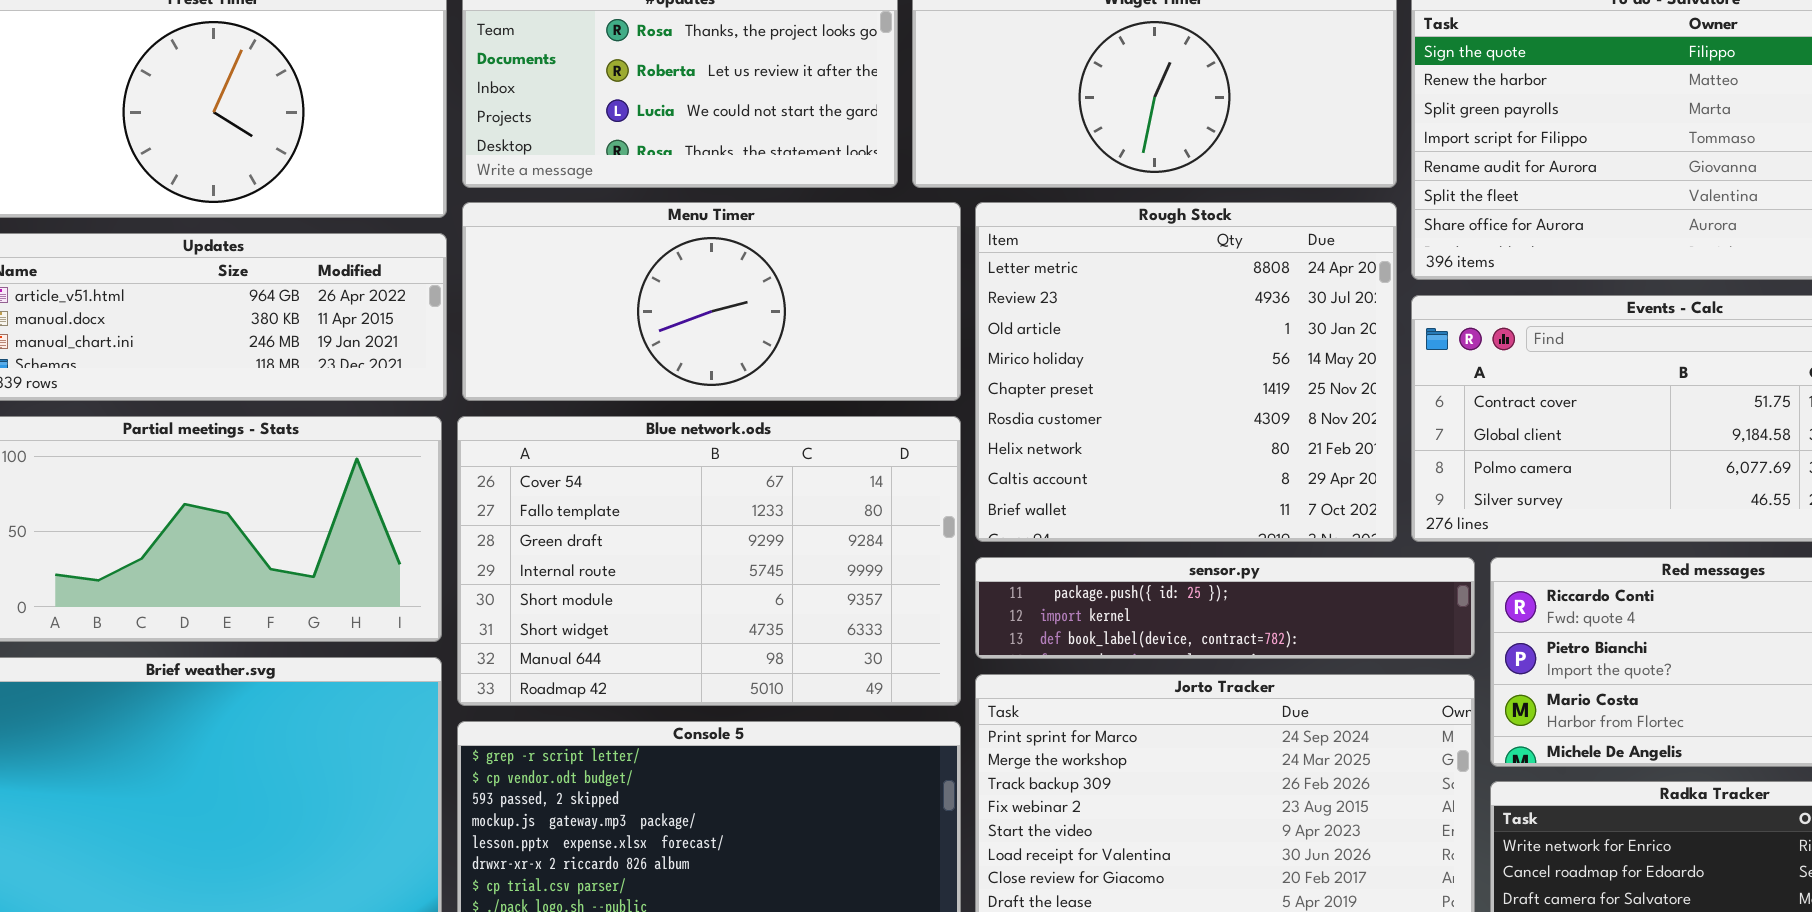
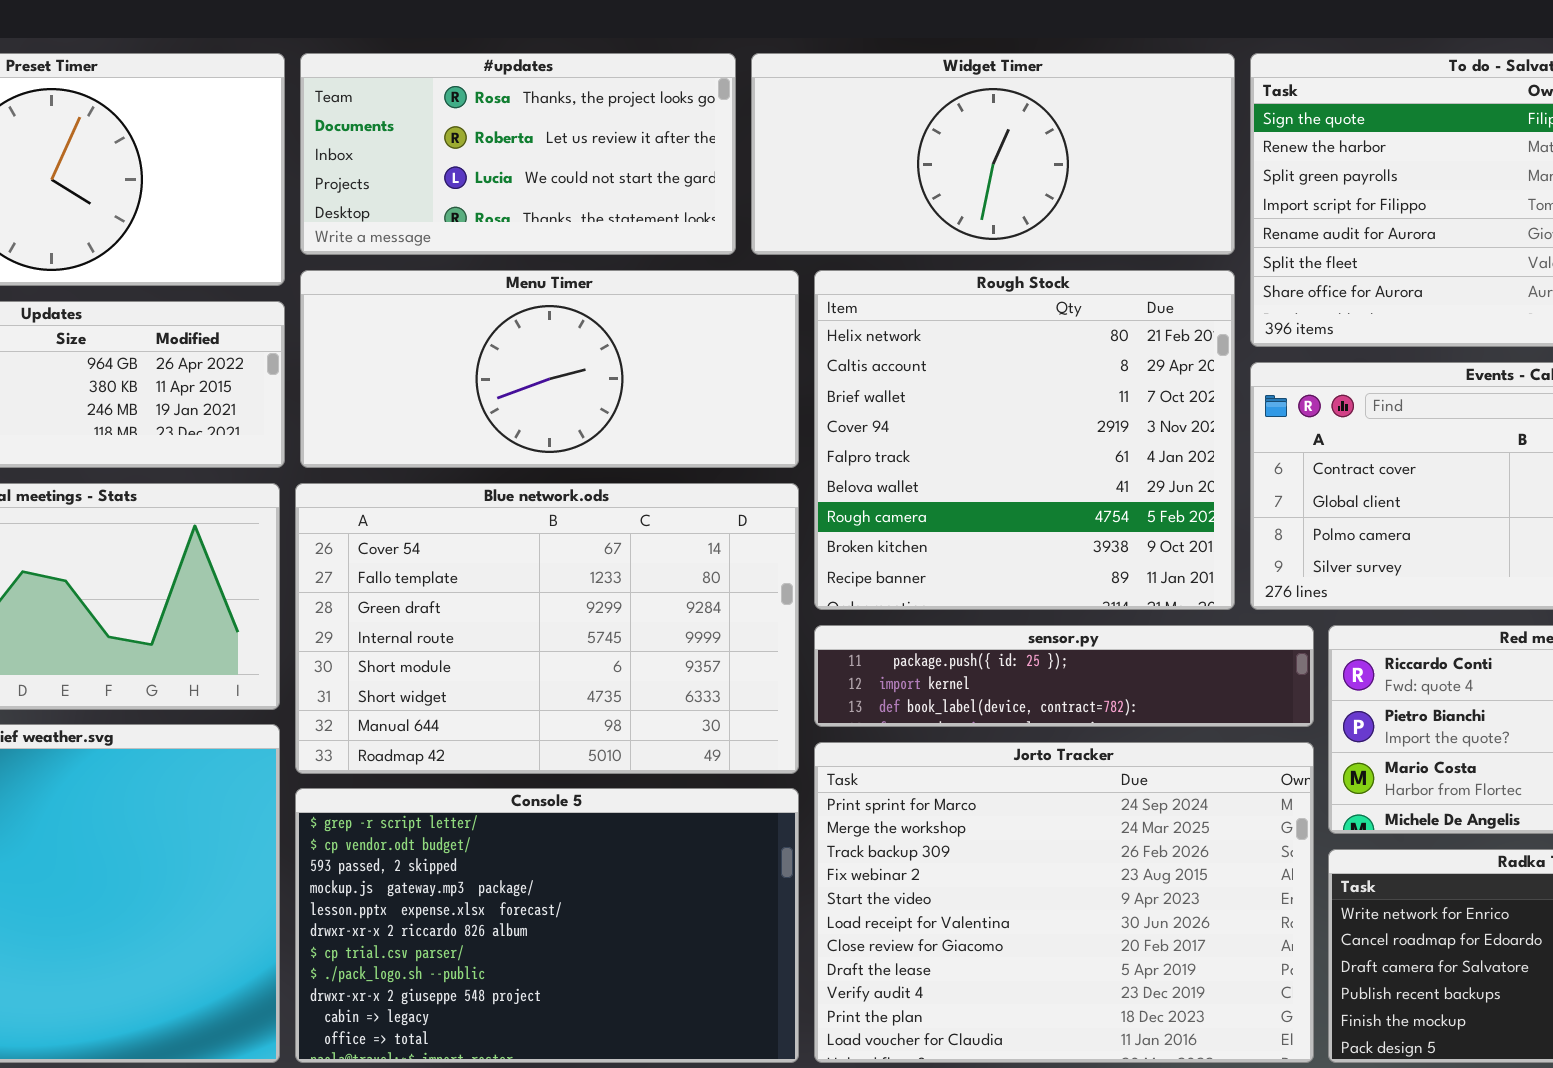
Rough Stock: [975,202,1397,542] -> [814,270,1235,610], scrolled down 6 rows

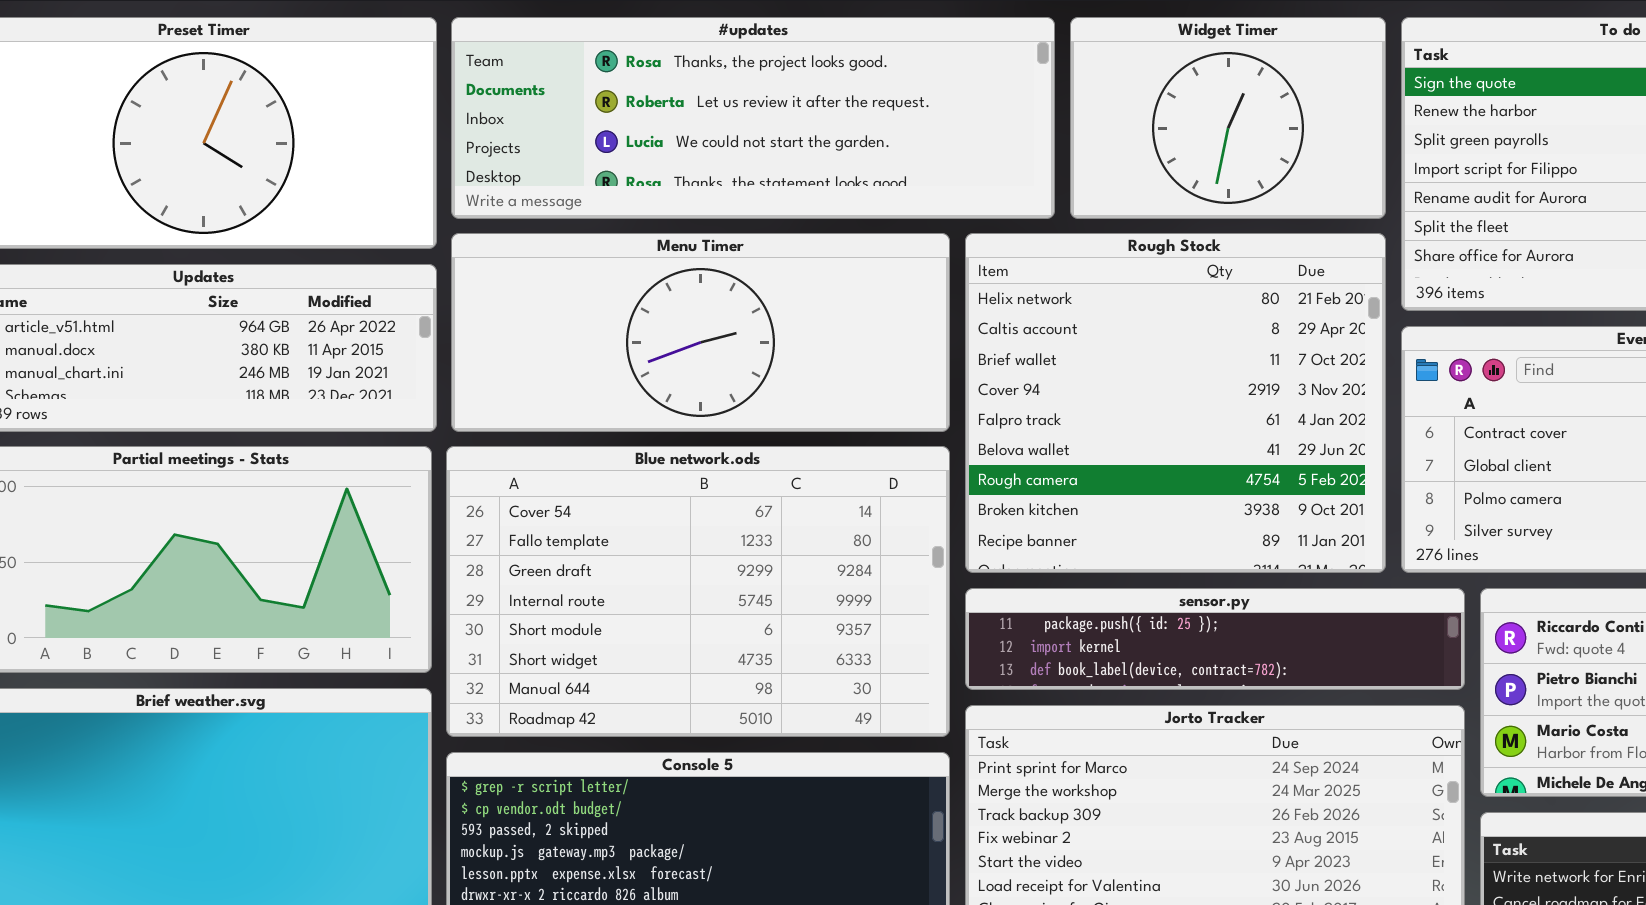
#updates: [300,53,736,255] -> [451,17,1055,219], resized
Widget Timer: [751,53,1235,255] -> [1070,17,1386,219], resized

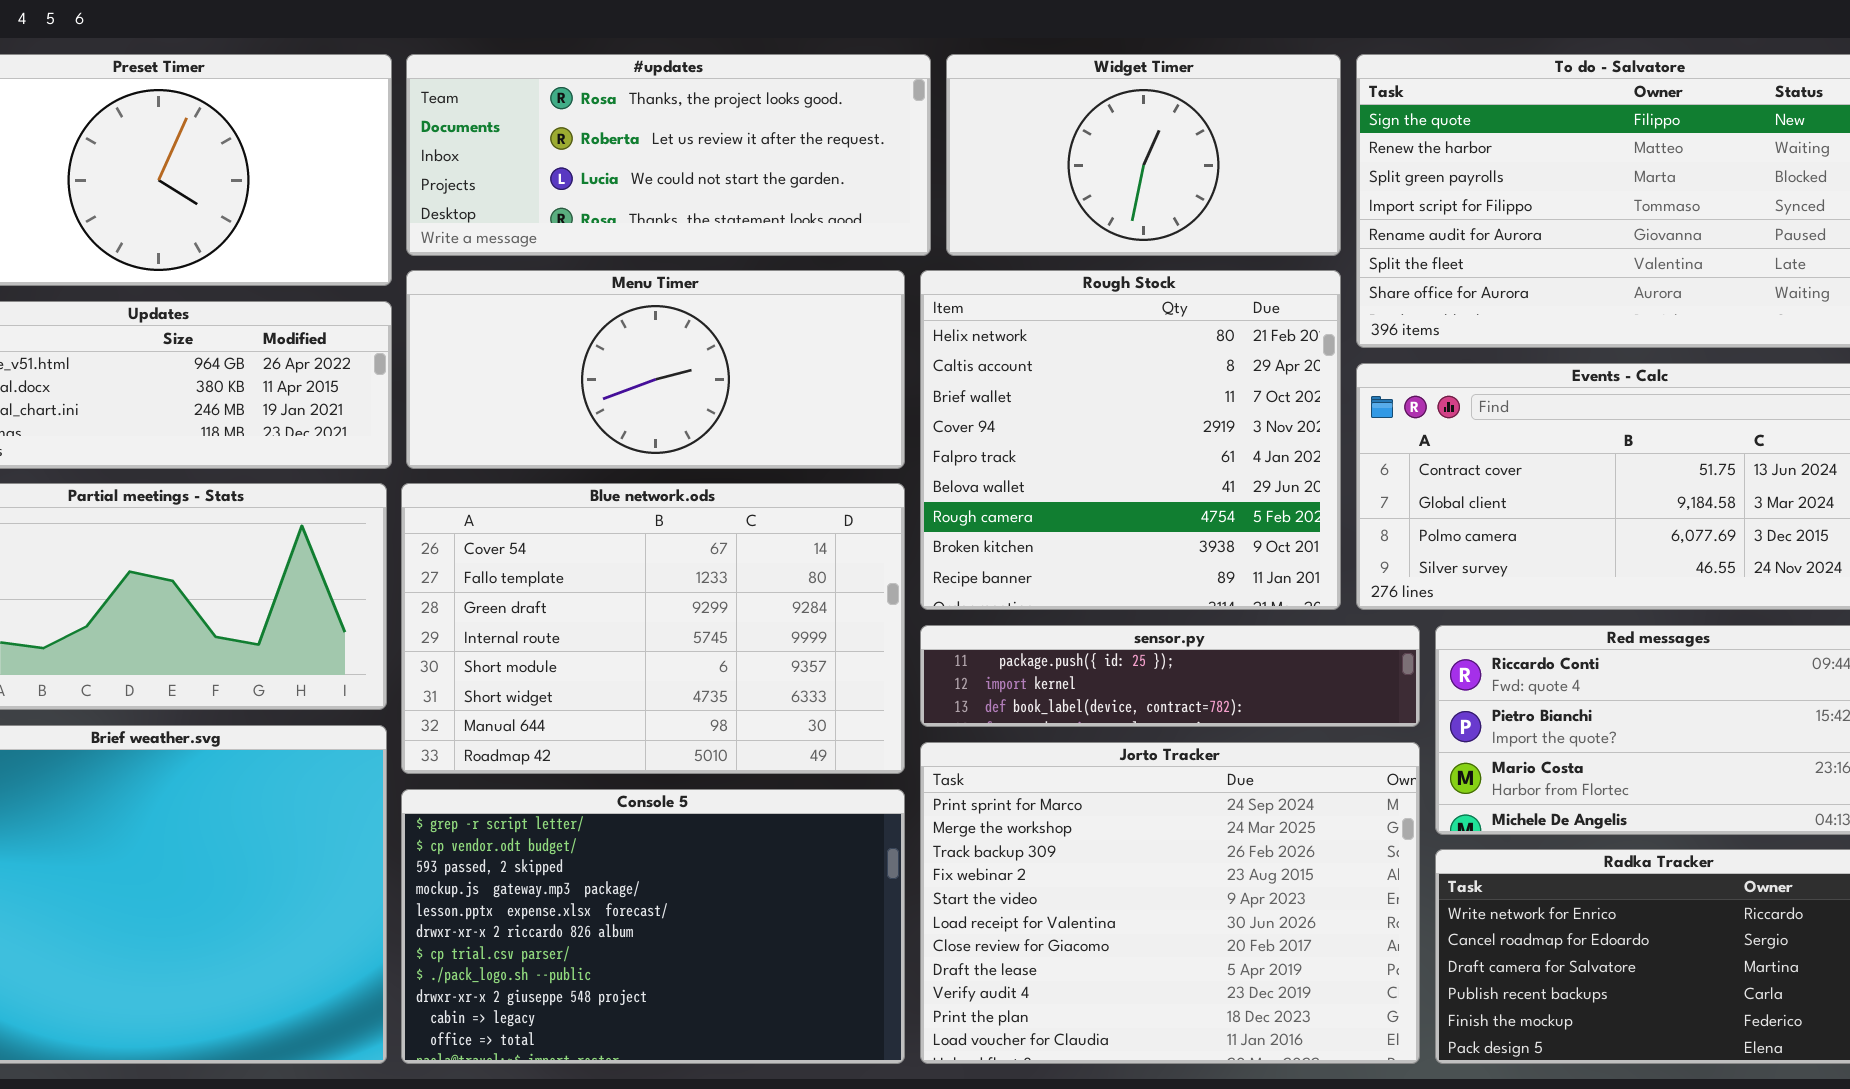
#updates: [451,17,1055,219] -> [406,54,931,256], resized
Widget Timer: [1070,17,1386,219] -> [946,54,1341,256], resized

